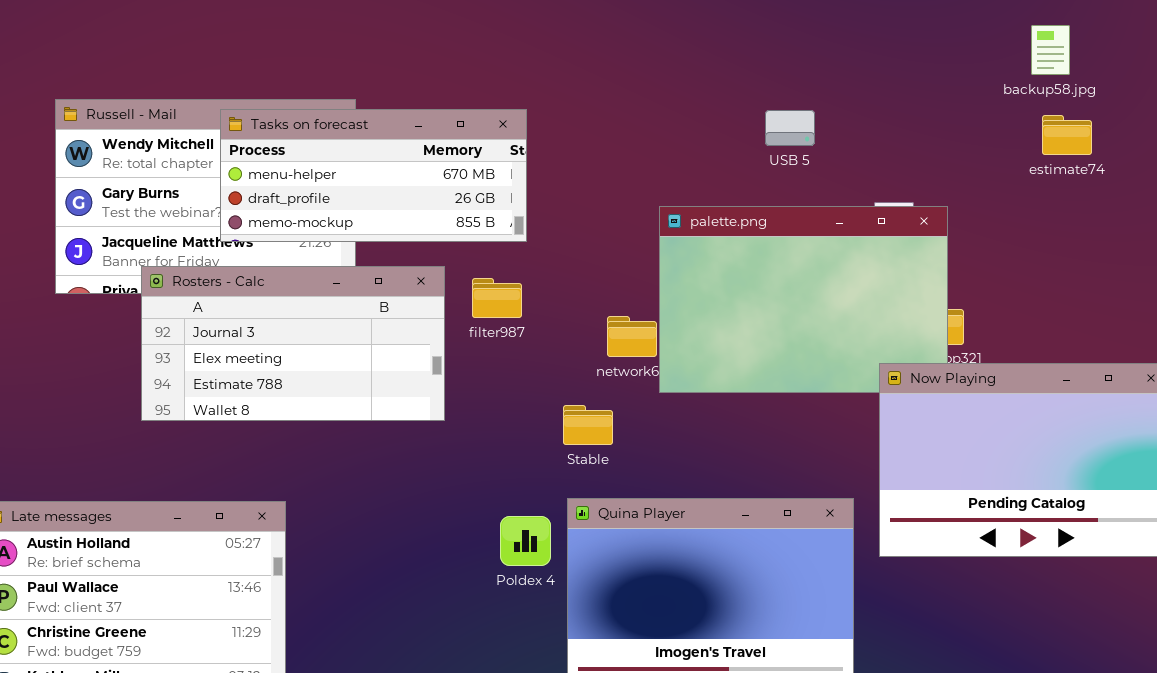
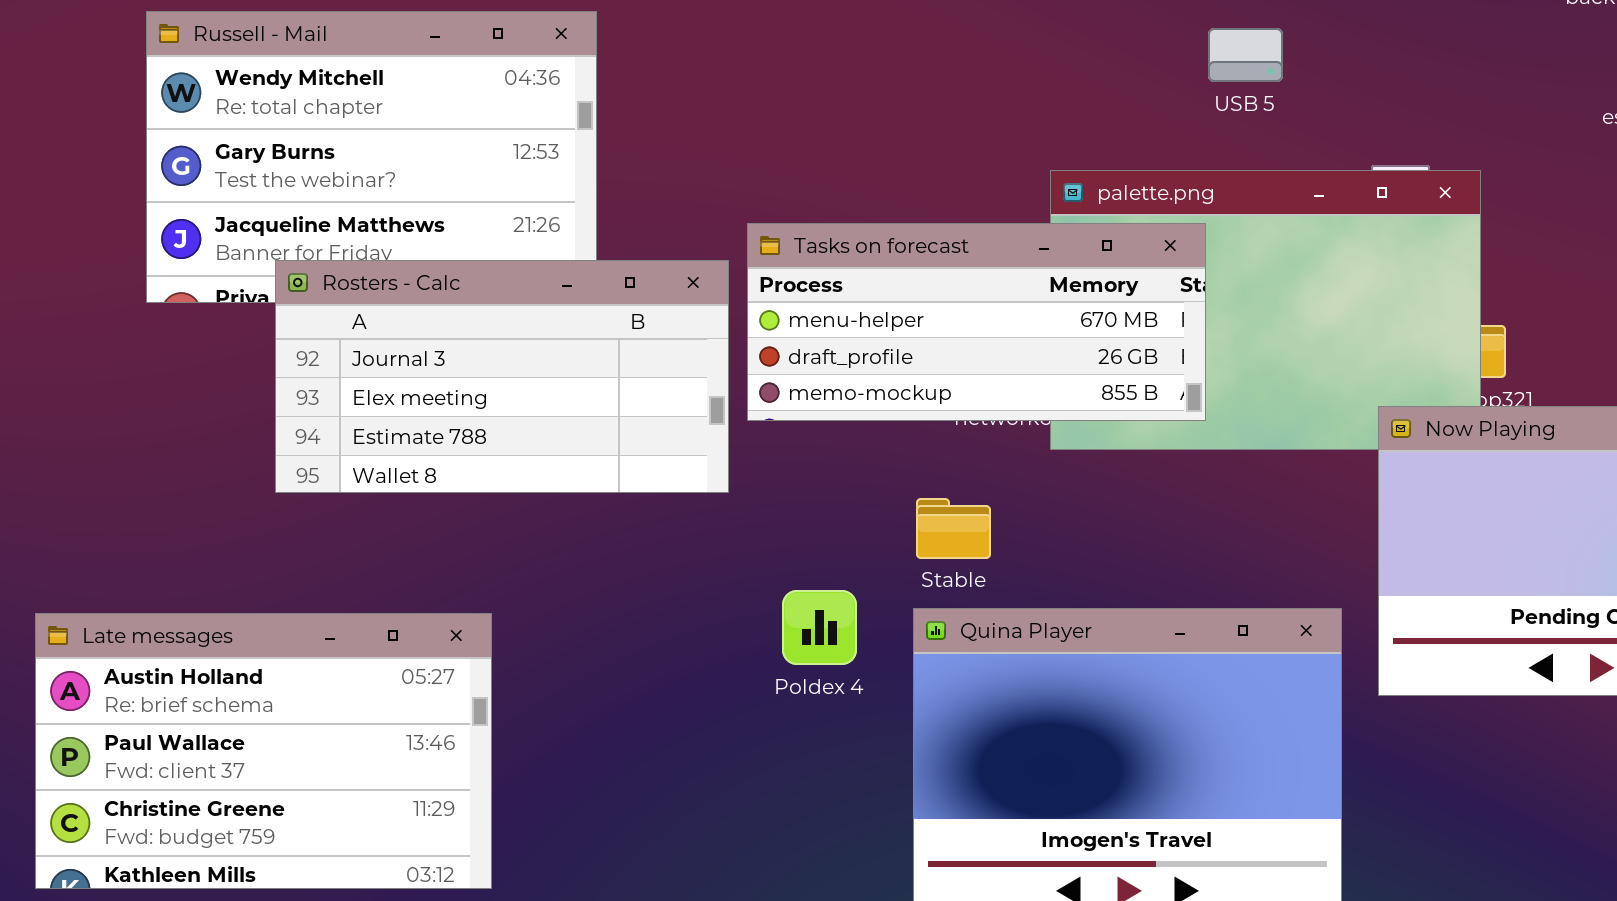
Tasks on forecast: [220,109,527,242] -> [747,223,1206,421], moved
Stable: [563,405,613,445] -> [916,498,991,559], moved
Poldex 4: [500,516,551,566] -> [782,590,857,665], moved

